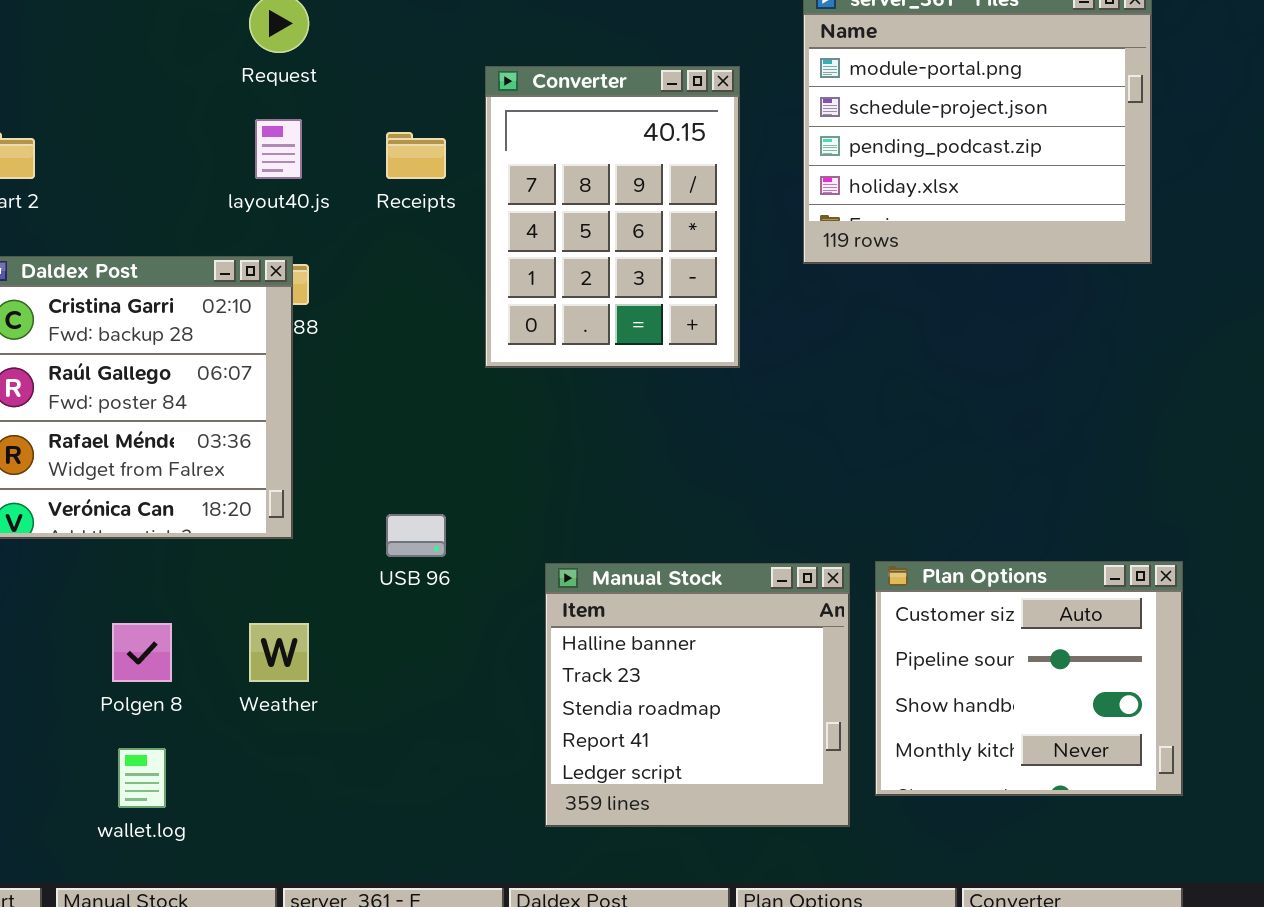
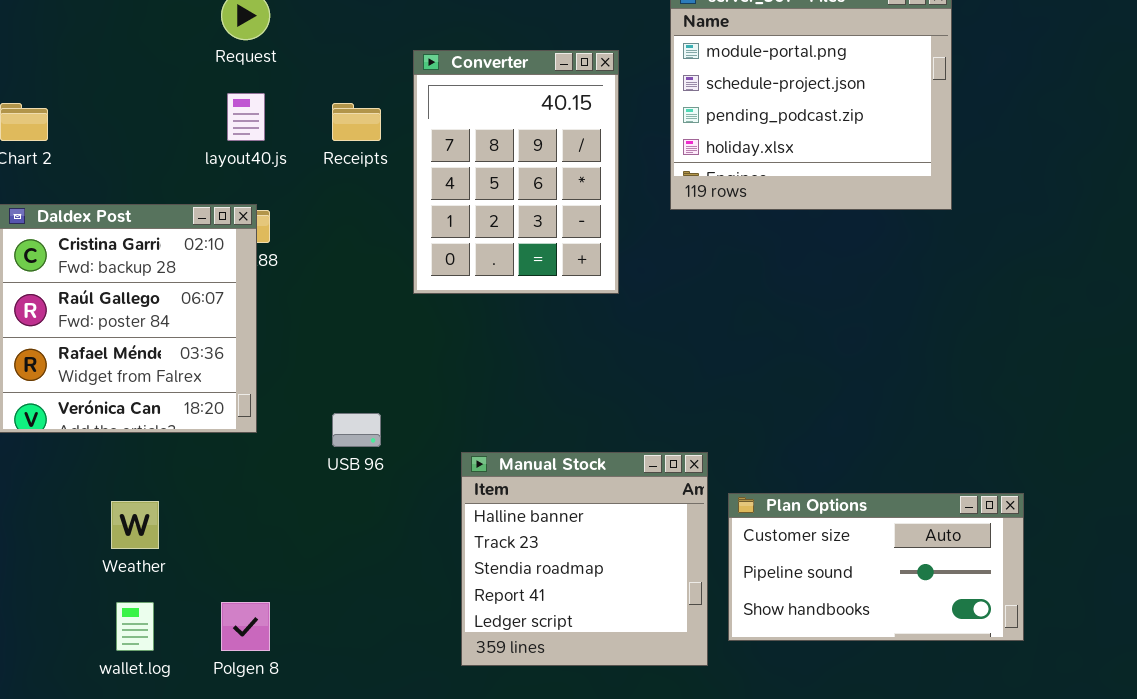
Plan Options: [875,561,1183,796] -> [728,493,1024,641], resized
Polgen 8: [112,623,172,682] -> [221,602,270,651], moved
Weather: [249,623,309,682] -> [111,501,159,549], moved

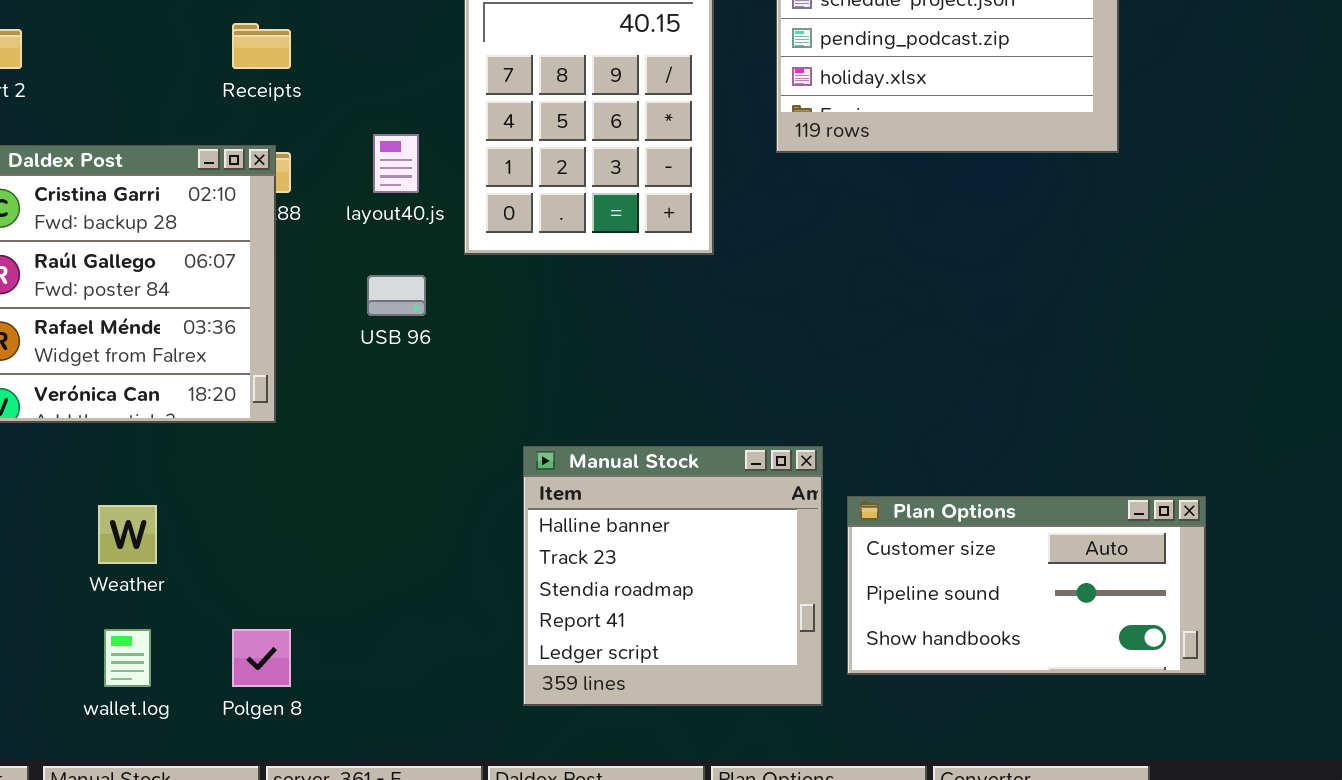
layout40.js: [227,93,265,141] -> [373,134,419,193], moved
Receipts: [332,103,381,141] -> [232,23,291,69], moved
USB 96: [332,413,381,447] -> [367,275,426,316], moved

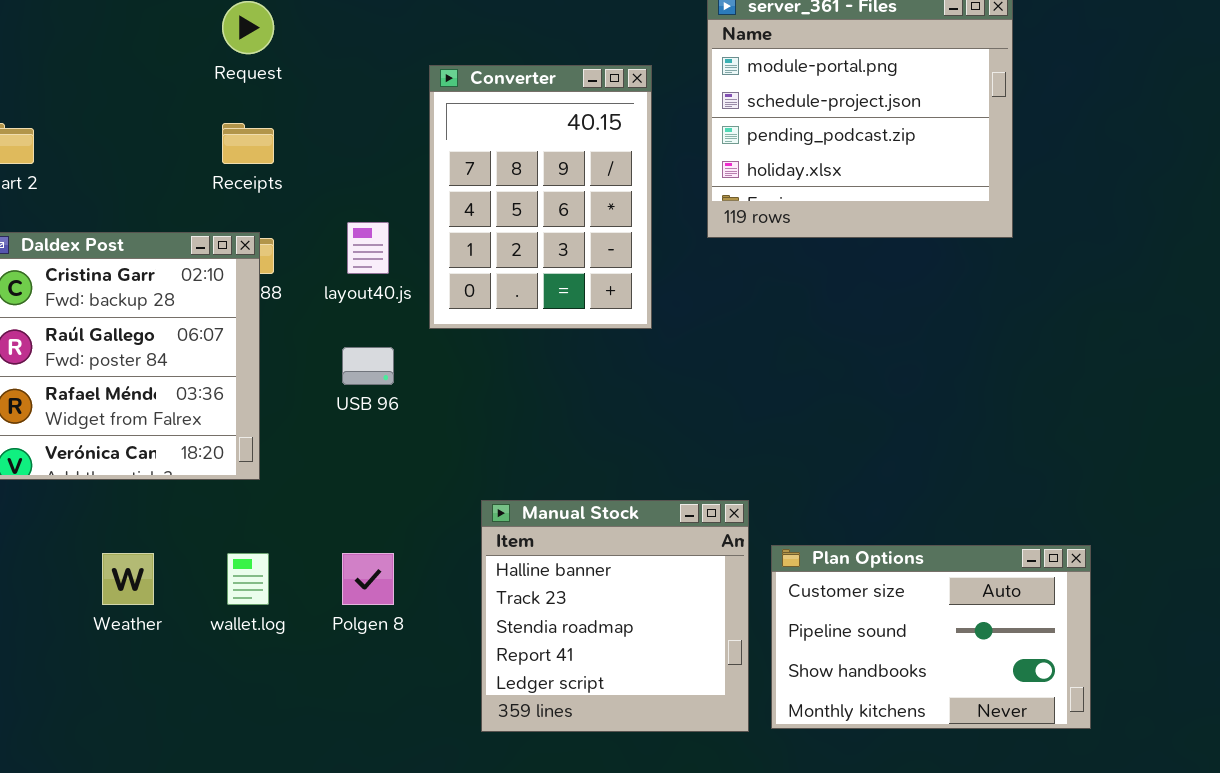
Plan Options: [847,496,1206,675] -> [771,545,1091,729], resized
wallet.log: [104,629,151,687] -> [227,553,269,605], moved
Polgen 8: [232,629,291,687] -> [342,553,394,605], moved

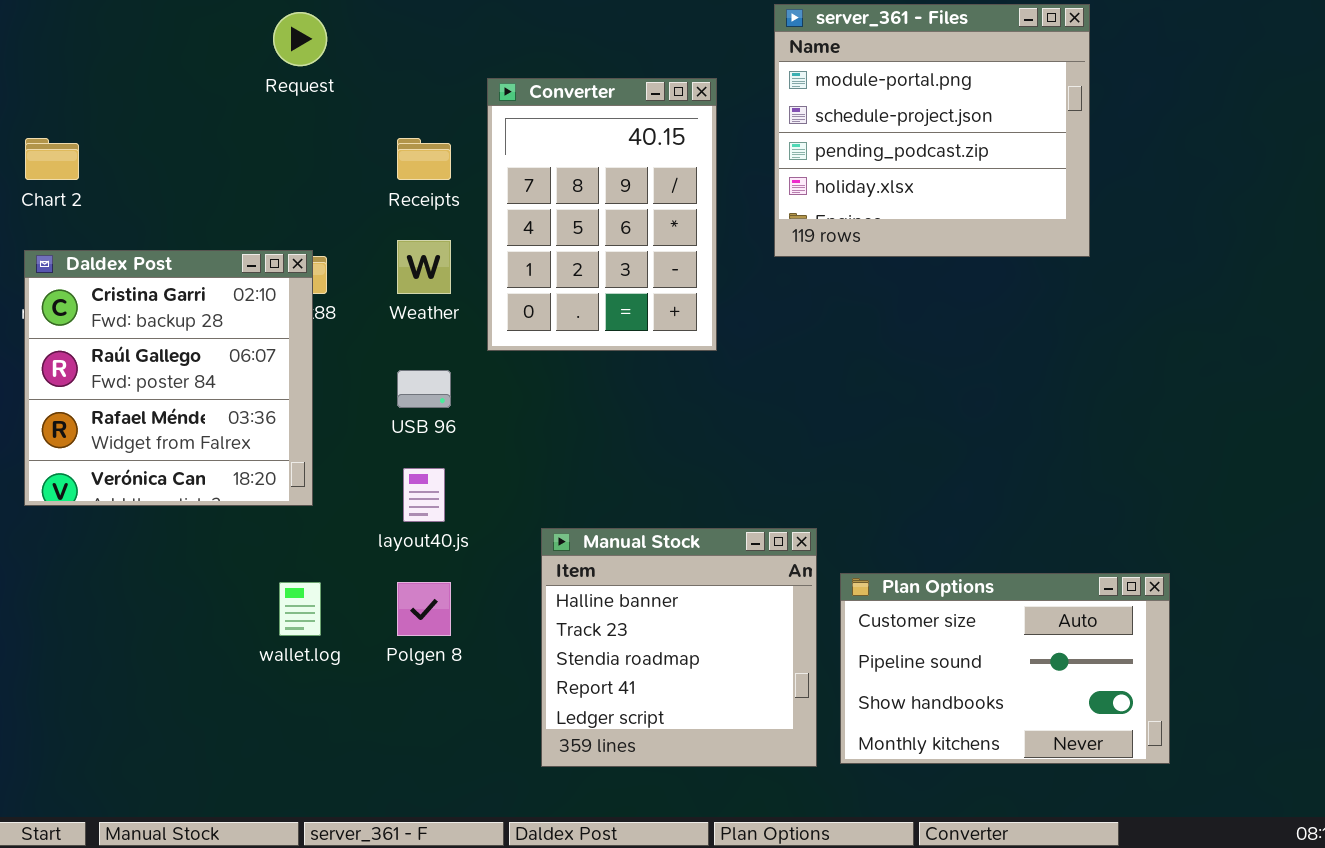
Receipts: [222,123,274,164] -> [397,138,451,180], moved
layout40.js: [347,222,389,274] -> [403,468,445,522], moved
Weather: [102,553,154,605] -> [397,240,451,294], moved

